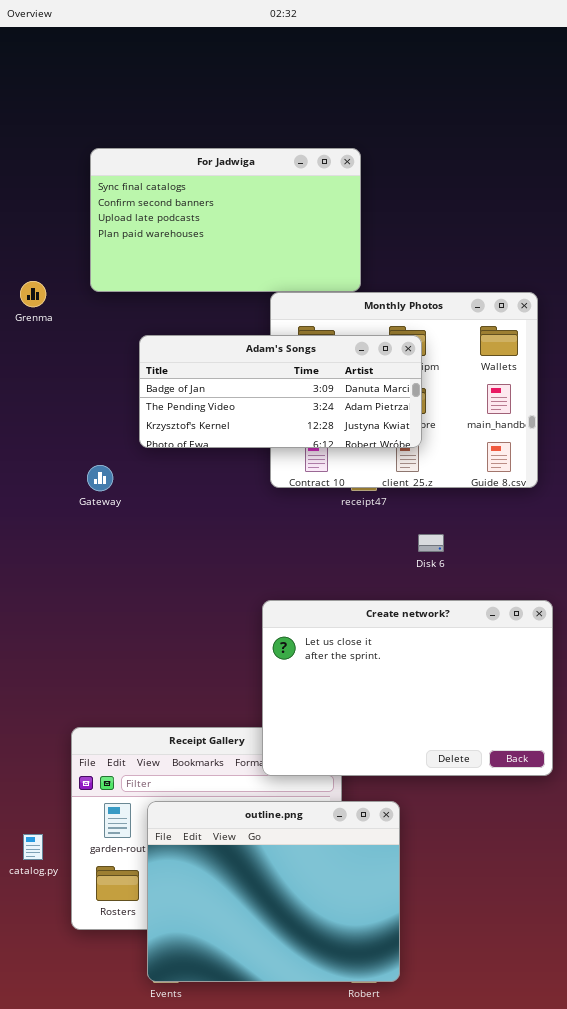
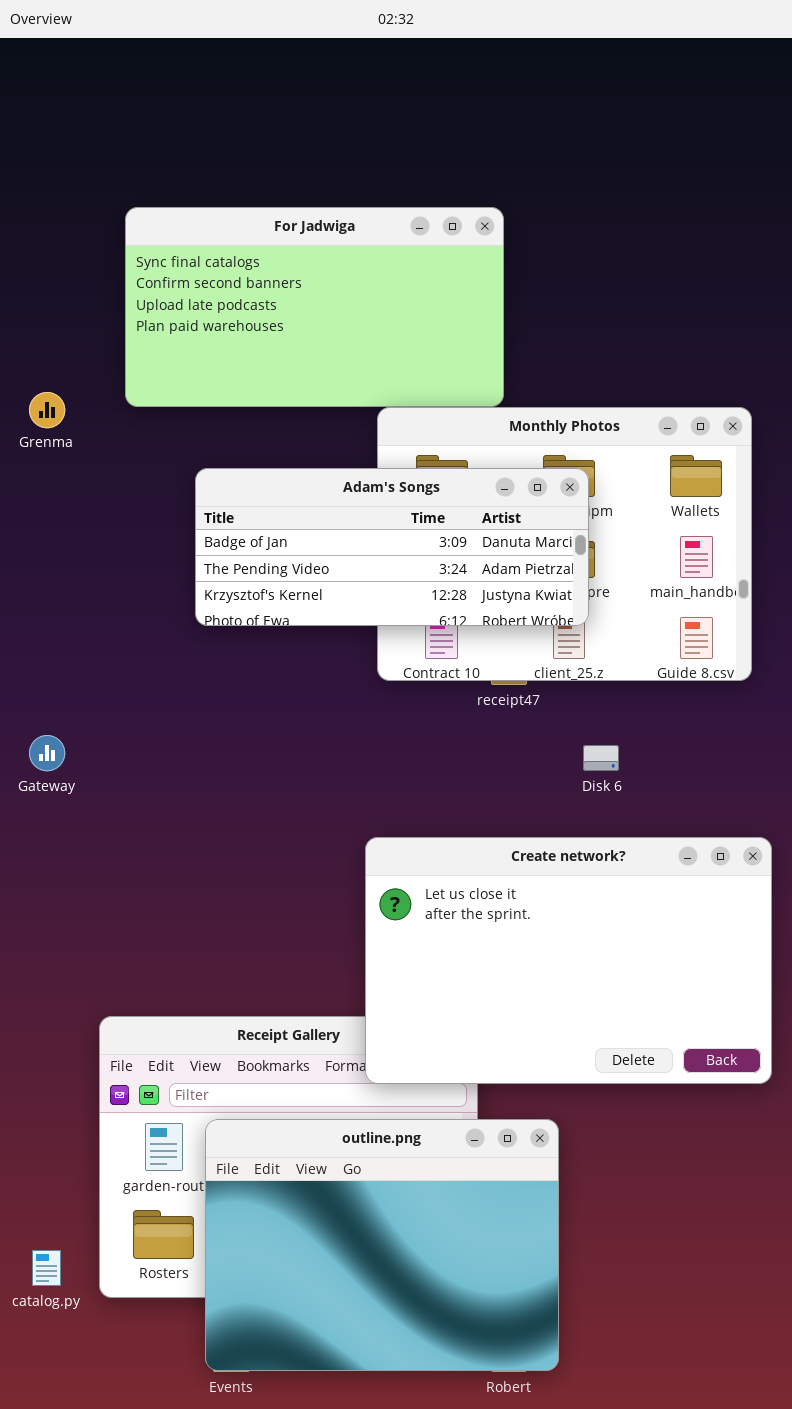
Gateway: [87,465,113,491] -> [29,735,65,771], moved
catalog.py: [23,834,43,860] -> [32,1250,61,1286], moved

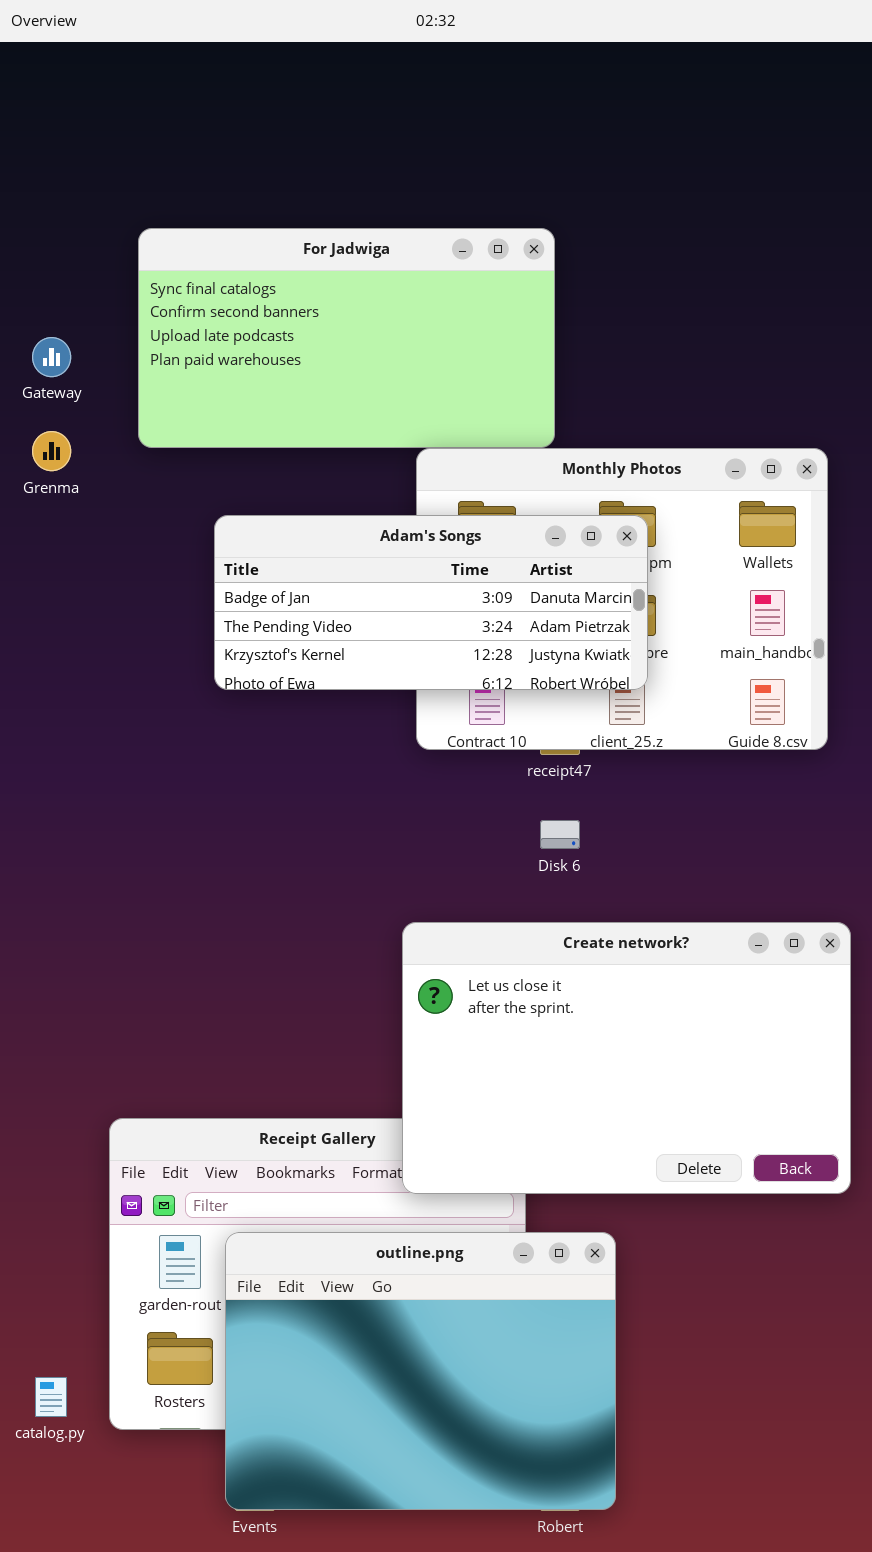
Gateway: [29,735,65,771] -> [32,337,71,377], moved
Disk 6: [583,745,619,771] -> [540,820,580,849], moved

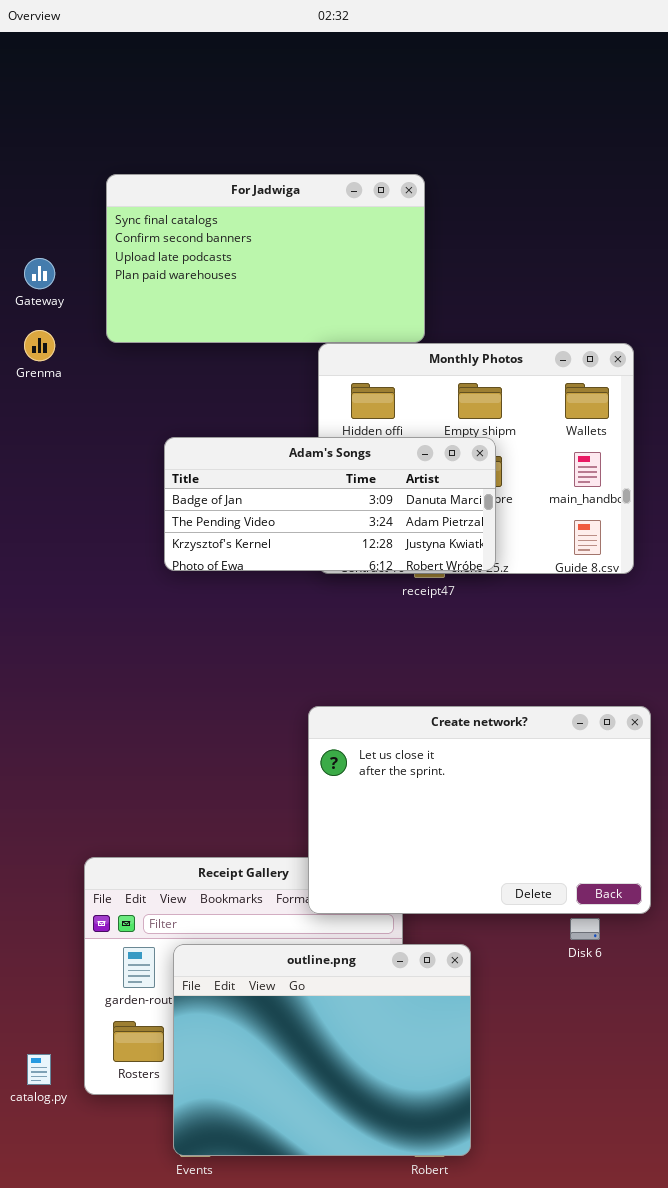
Adam's Songs: [214,515,648,690] -> [164,437,496,571], moved
Disk 6: [540,820,580,849] -> [570,918,600,940], moved

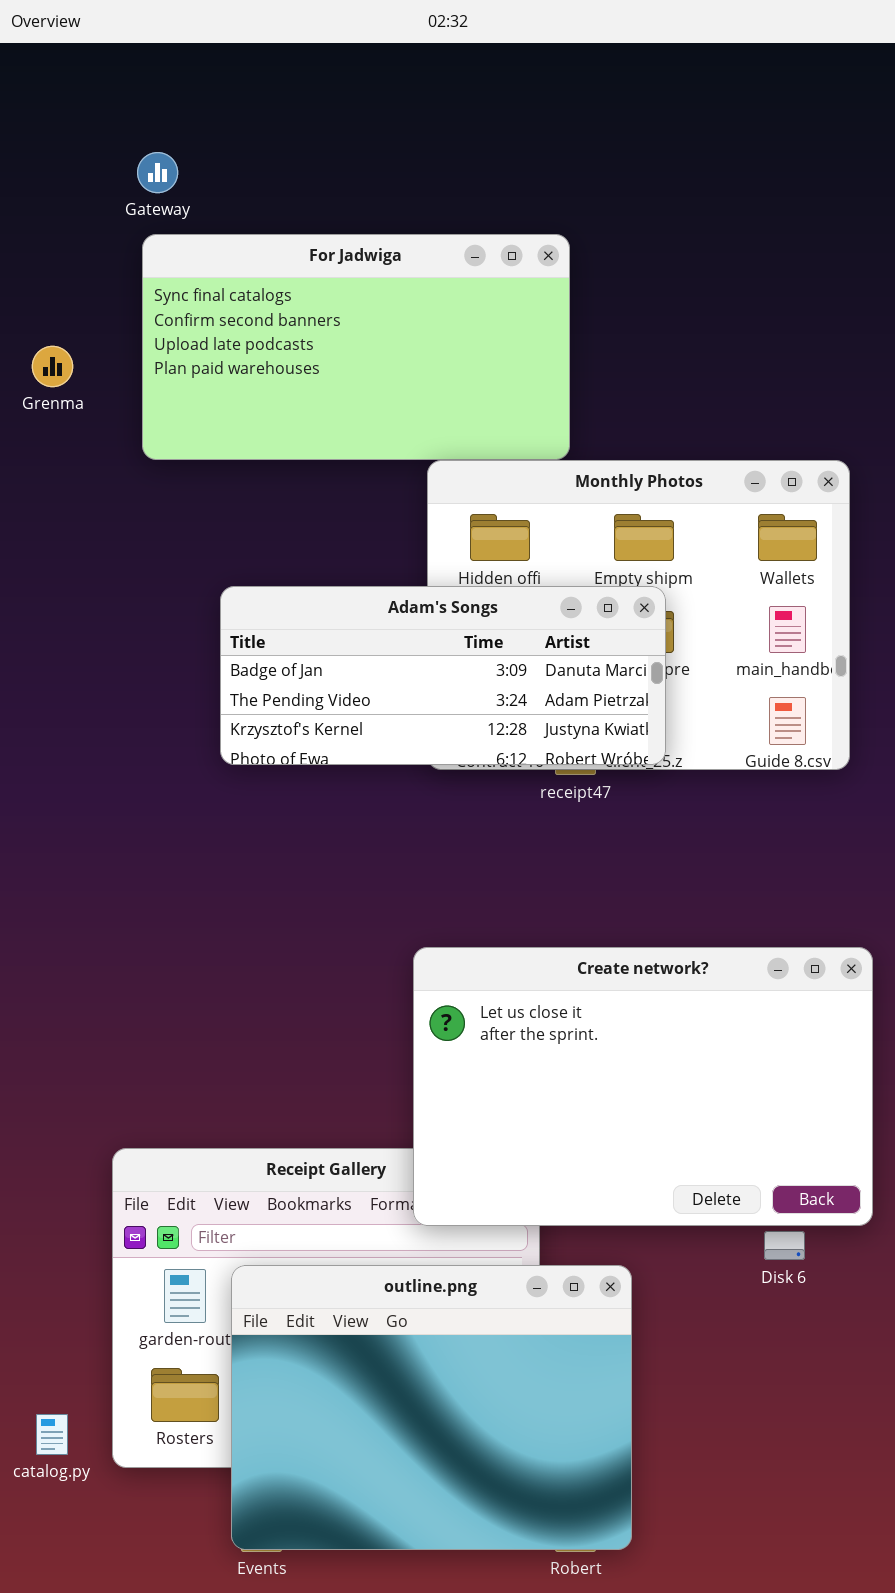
Gateway: [24,258,55,289] -> [137,152,178,193], moved
Grenma: [24,330,55,361] -> [32,346,73,387], moved

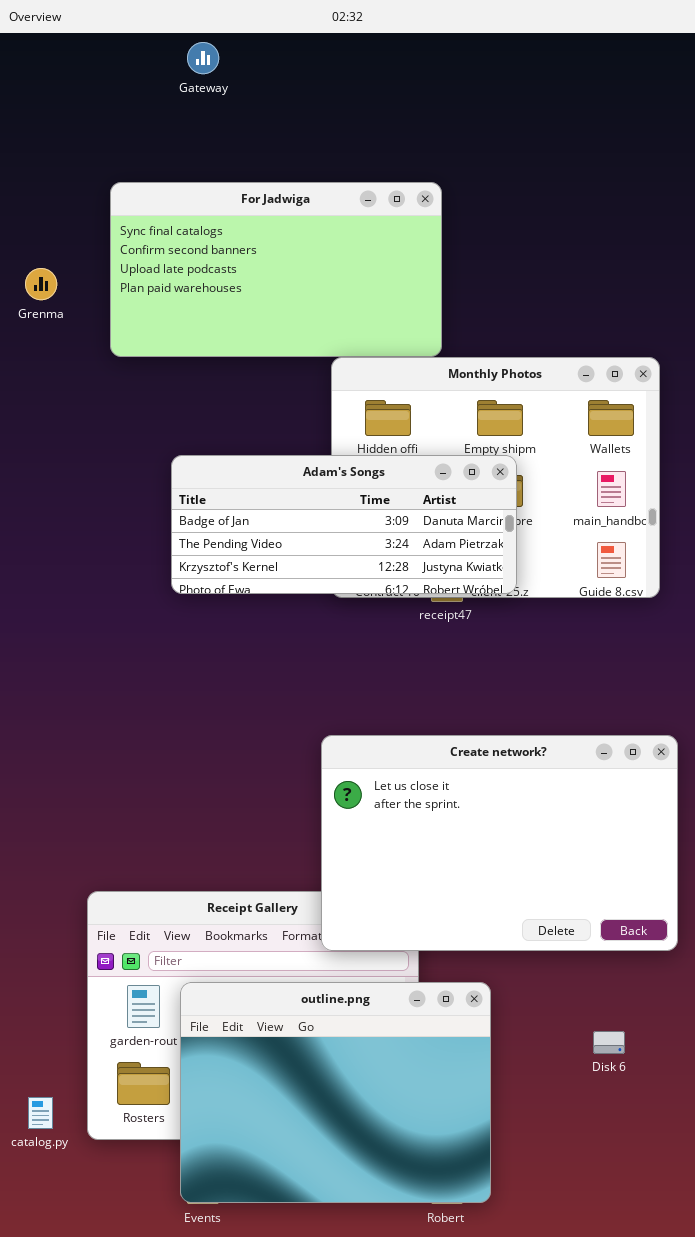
Gateway: [137,152,178,193] -> [187,42,219,74], moved
Disk 6: [764,1231,805,1260] -> [593,1031,625,1054], moved

